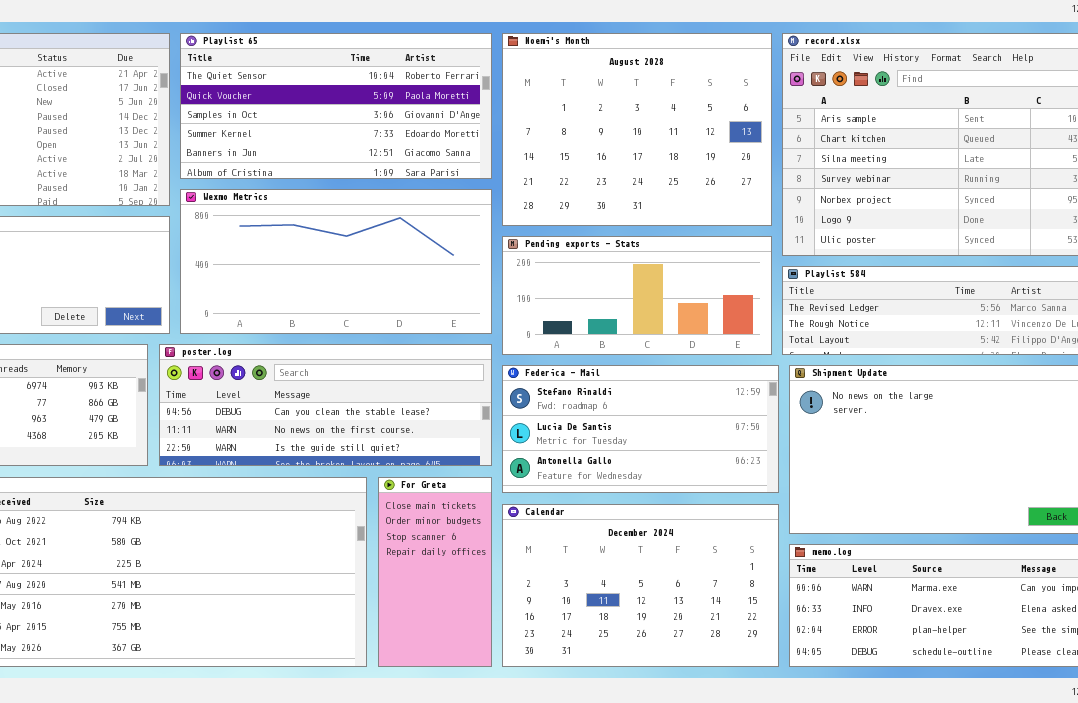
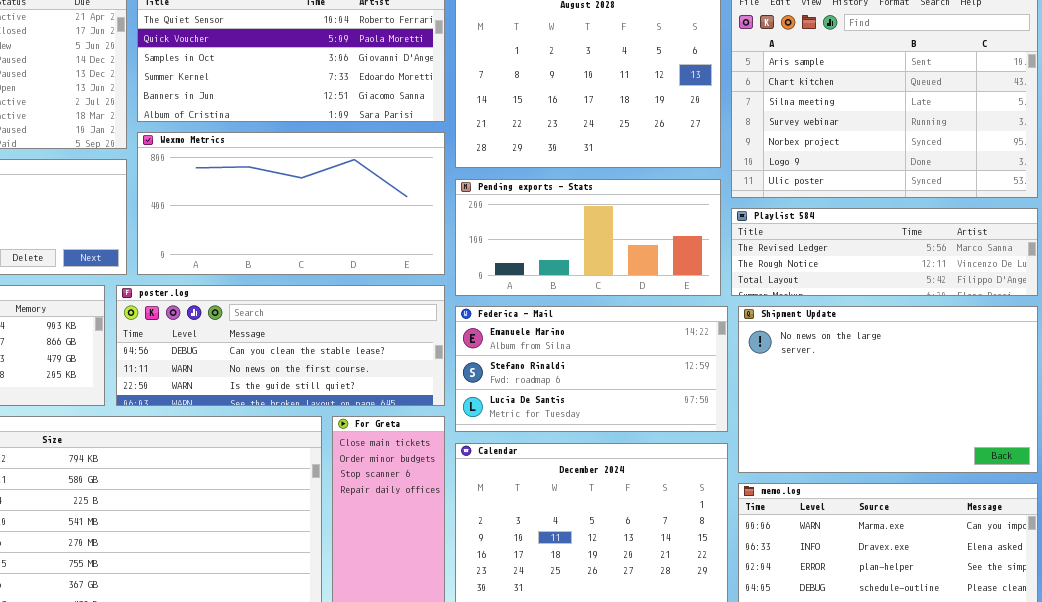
Federica - Mail: [502,365,779,493] -> [455,306,728,432], scrolled up 1 row

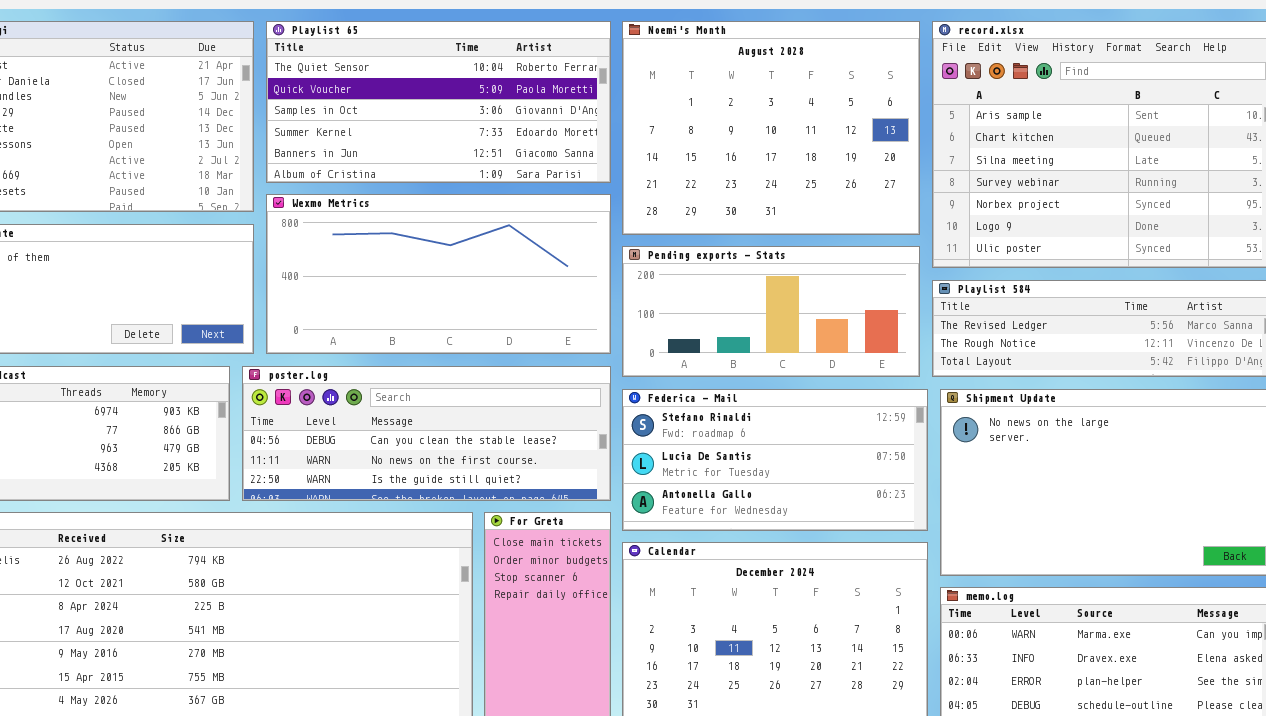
Federica - Mail: [455,306,728,432] -> [622,389,928,531], scrolled down 1 row

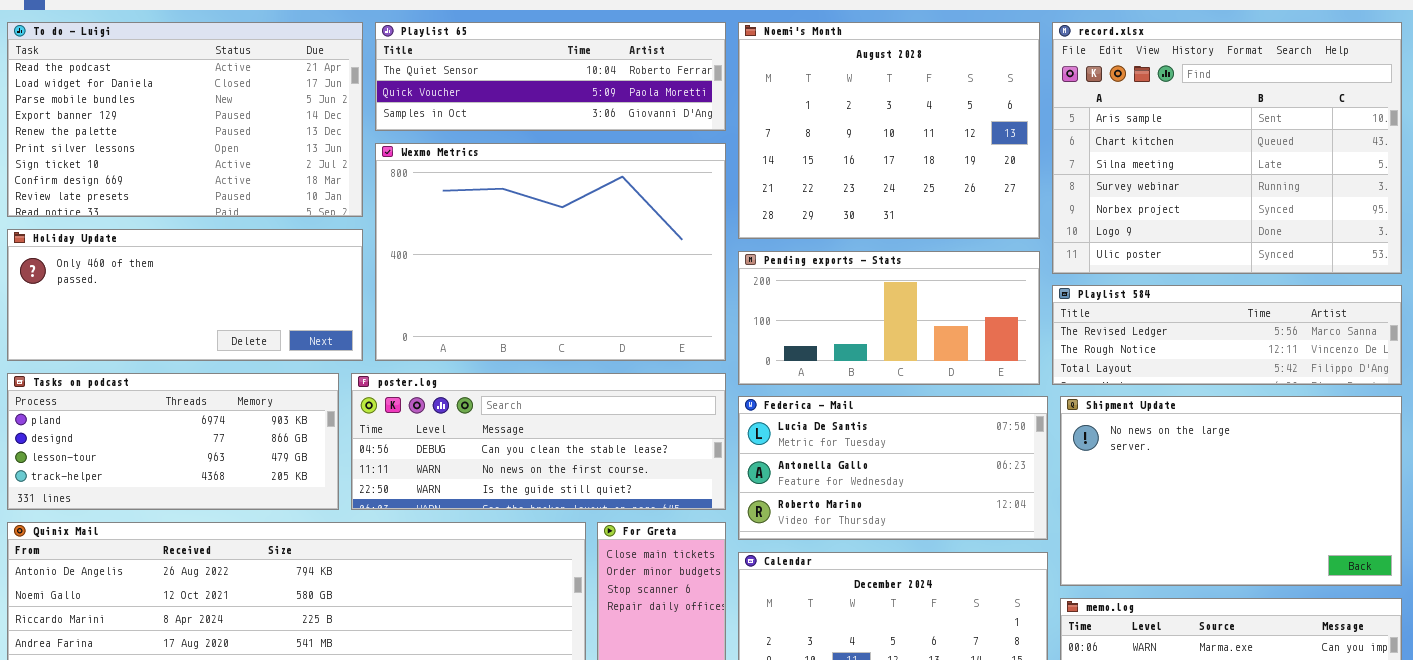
Playlist 65: [266,21,611,183] -> [375,22,726,131], resized
Wexmo Metrics: [266,194,611,354] -> [375,143,726,361], resized
Federica - Mail: [622,389,928,531] -> [738,396,1048,540], scrolled down 1 row

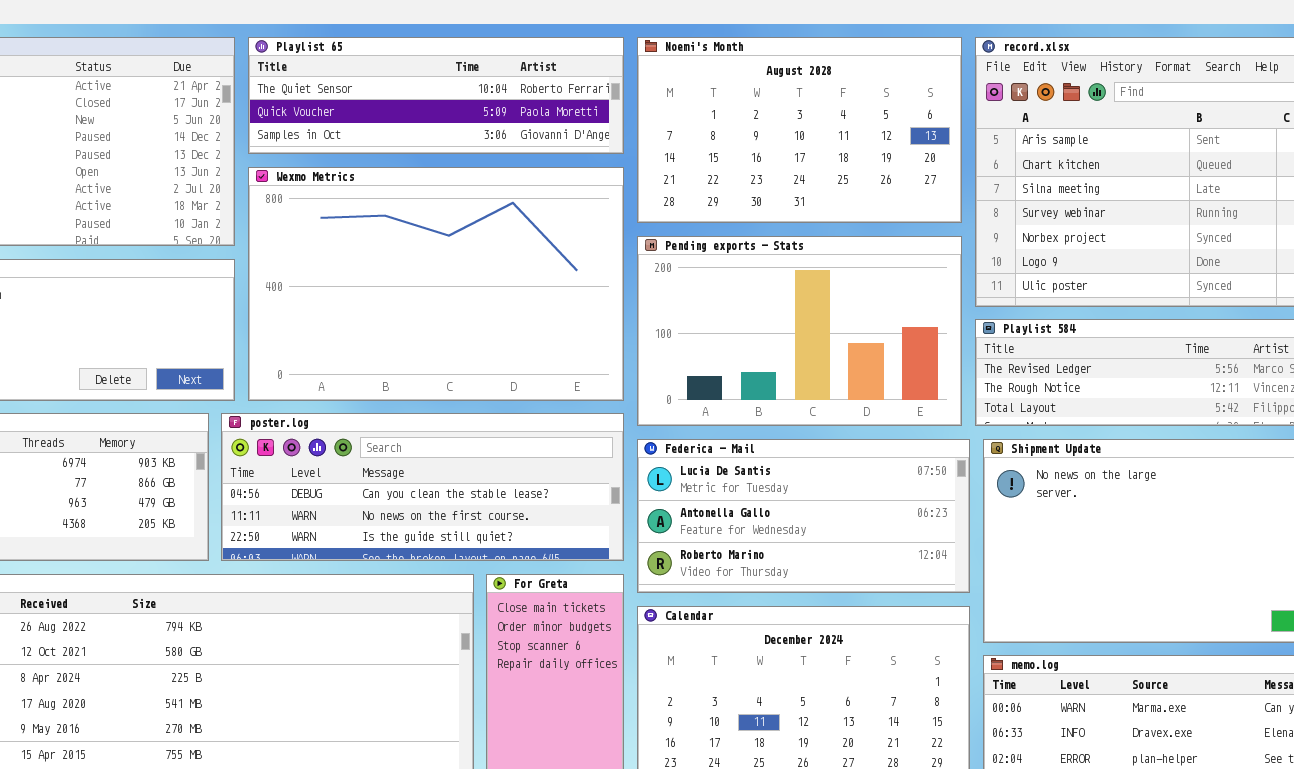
Noemi's Month: [738,22,1040,239] -> [637,37,962,223], resized
Pending exports - Stats: [738,251,1040,385] -> [637,236,962,426], resized

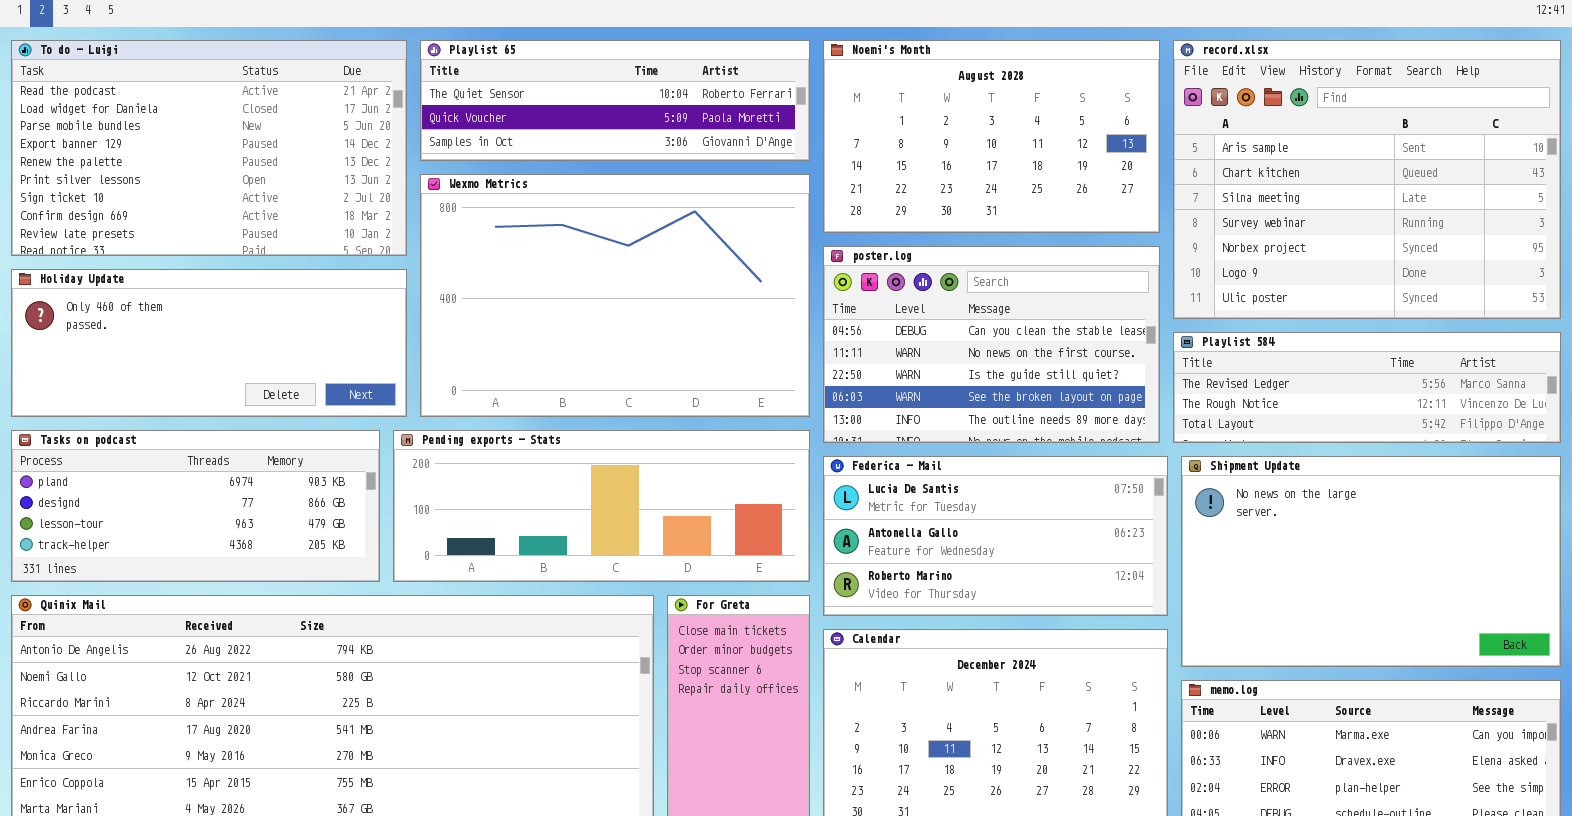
Pending exports - Stats: [637,236,962,426] -> [393,430,810,582], moved, resized
poster.log: [221,413,624,561] -> [823,246,1160,443], moved, resized

